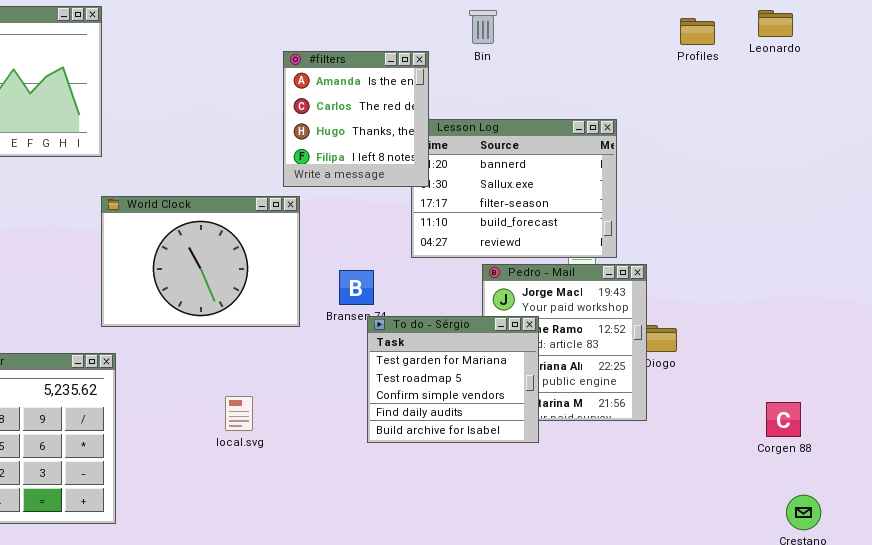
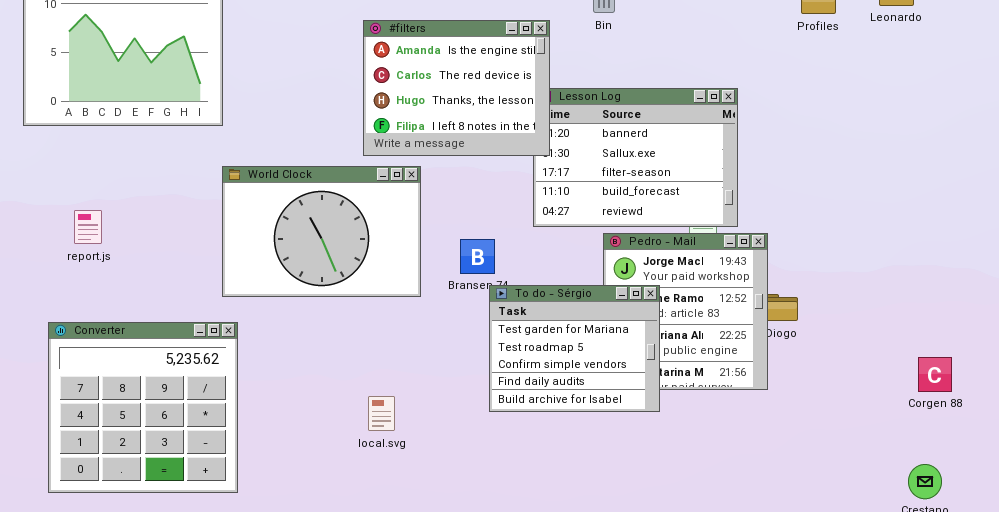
#filters: [283,51,429,187] -> [363,20,550,156], resized
local.svg: [225,396,253,431] -> [368,396,395,431], moved
Corgen 88: [766,402,801,437] -> [918,357,952,392], moved

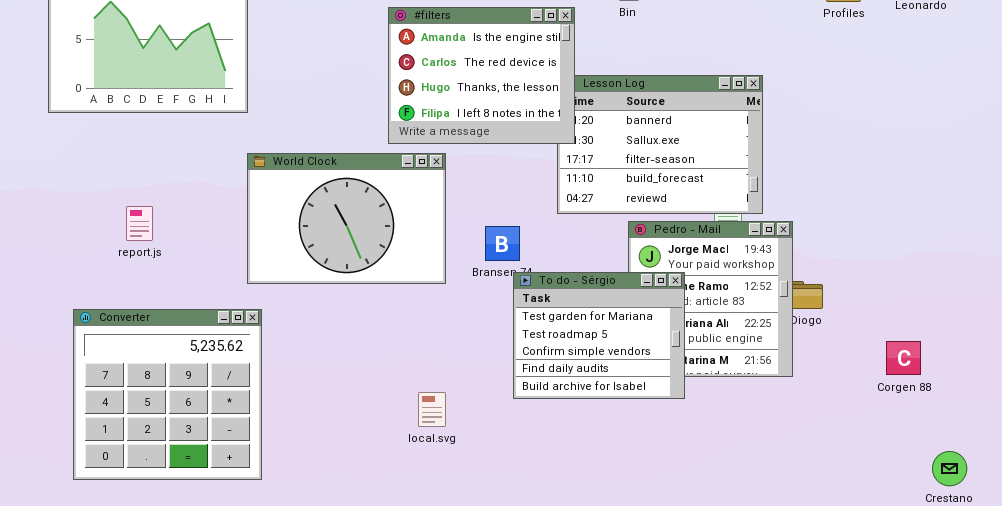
report.js: [74,210,102,244] -> [126,206,153,241], moved
Corgen 88: [918,357,952,392] -> [886,341,921,375], moved
local.svg: [368,396,395,431] -> [418,392,446,427], moved

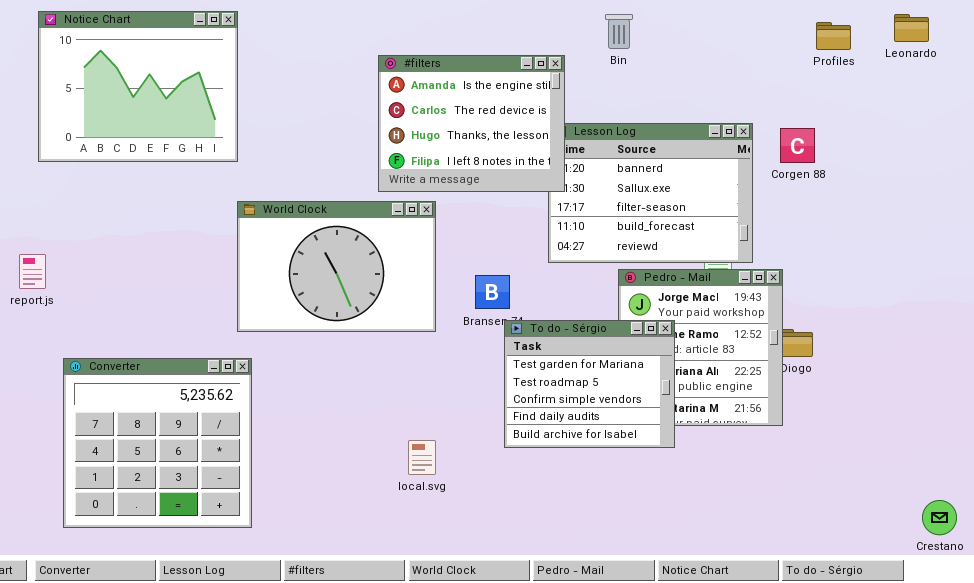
report.js: [126,206,153,241] -> [19,254,46,289], moved
Corgen 88: [886,341,921,375] -> [780,128,815,163], moved

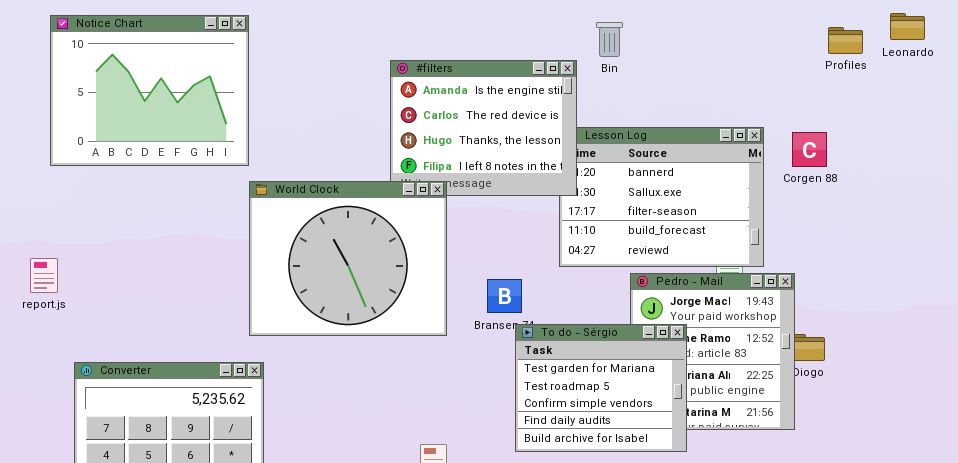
Bin: [605,14,633,49] -> [596,22,623,57], moved
Leonardo: [894,14,929,42] -> [890,13,925,40], moved
World Clock: [237,201,436,332] -> [249,181,447,336], resized

